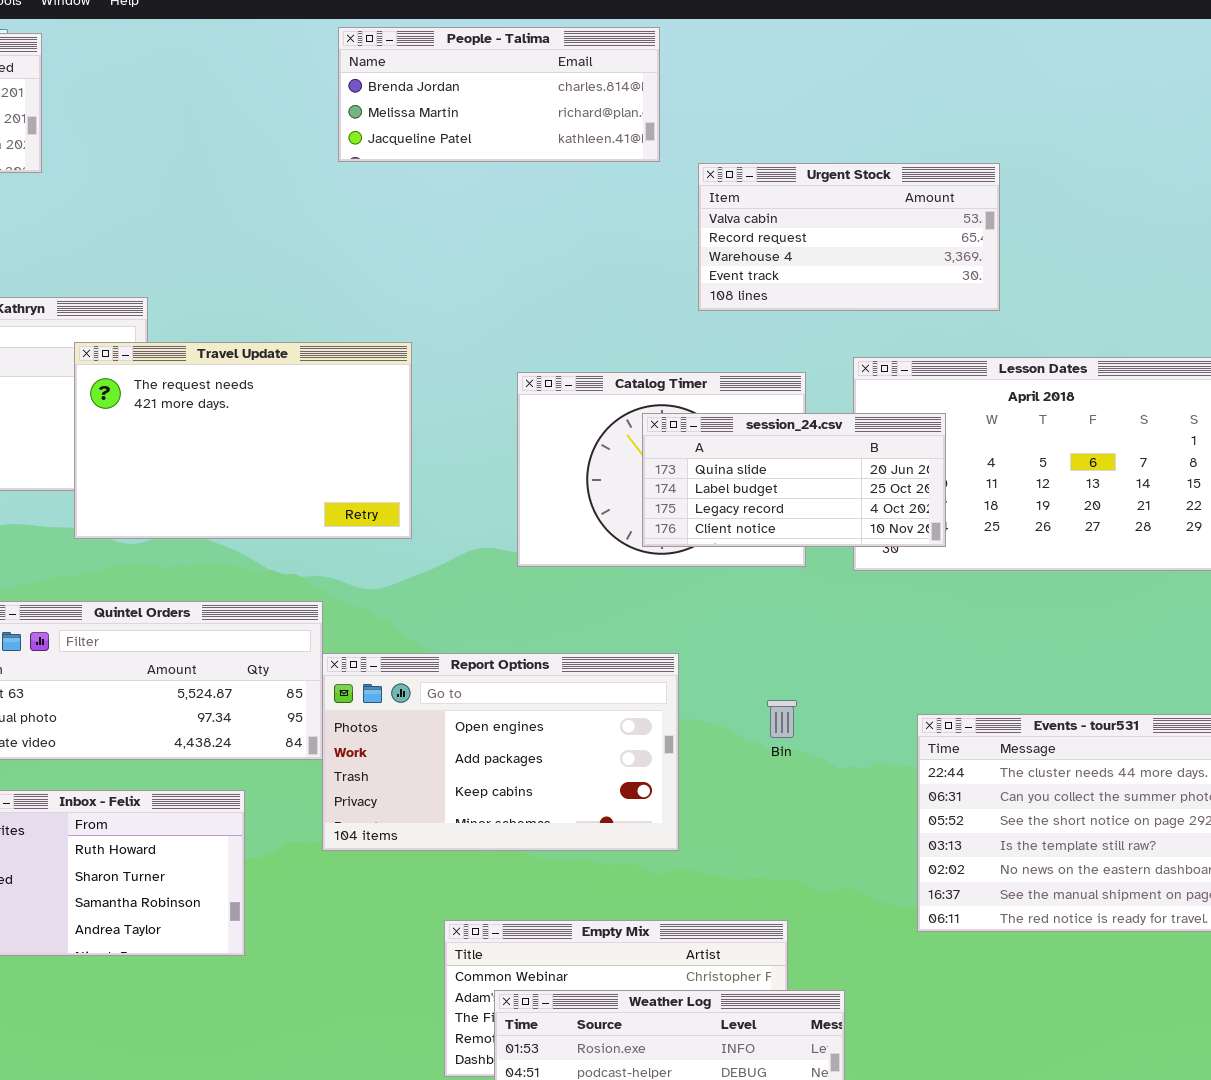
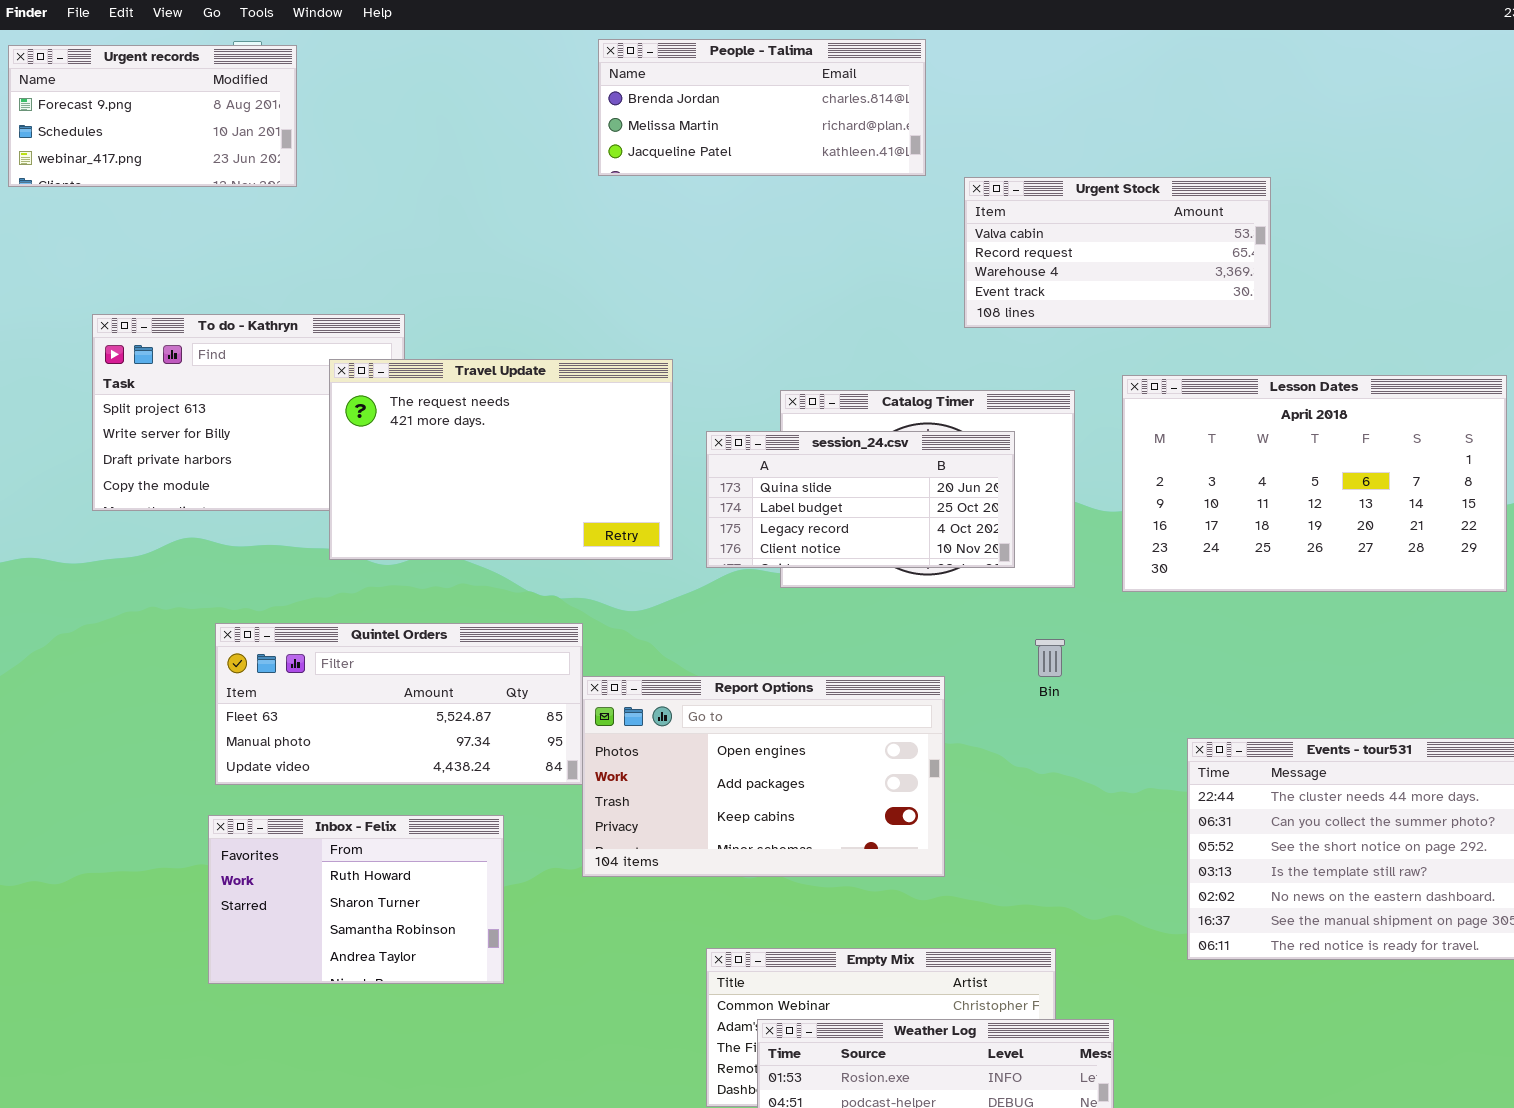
session_24.csv: [642,413,946,547] -> [706,431,1015,568], moved
Bin: [767,700,797,738] -> [1035,639,1065,677], moved

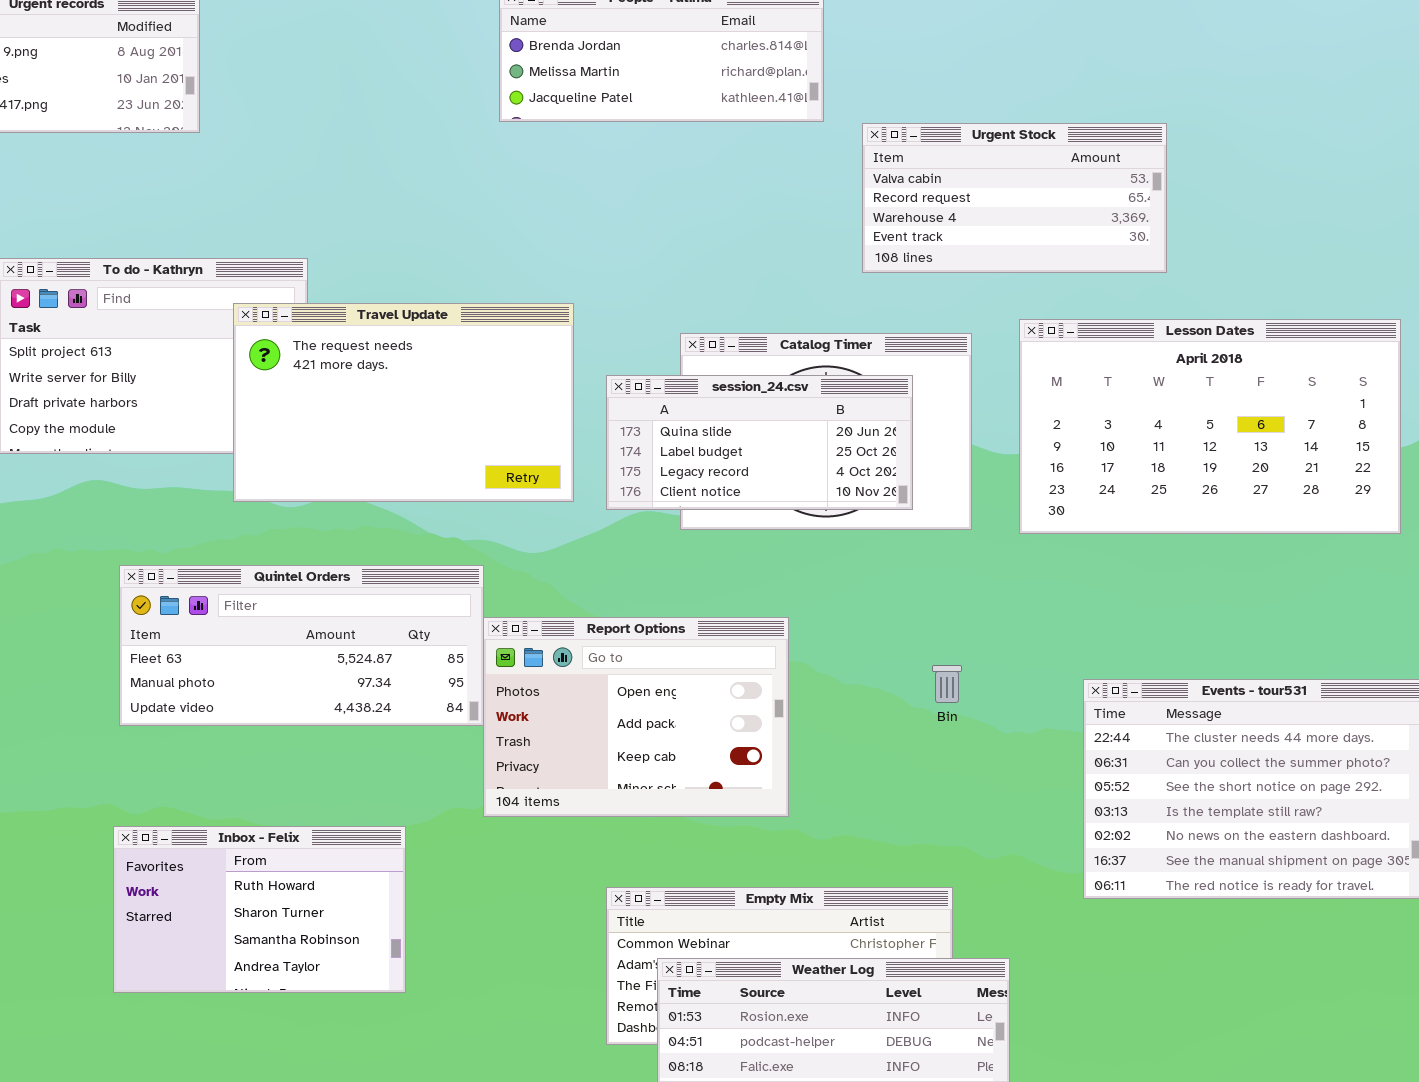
Bin: [1035,639,1065,677] -> [932,665,962,703], moved
Report Options: [582,676,945,877] -> [483,617,789,817], resized
Inbox - Felix: [208,815,504,984] -> [113,826,406,993], moved

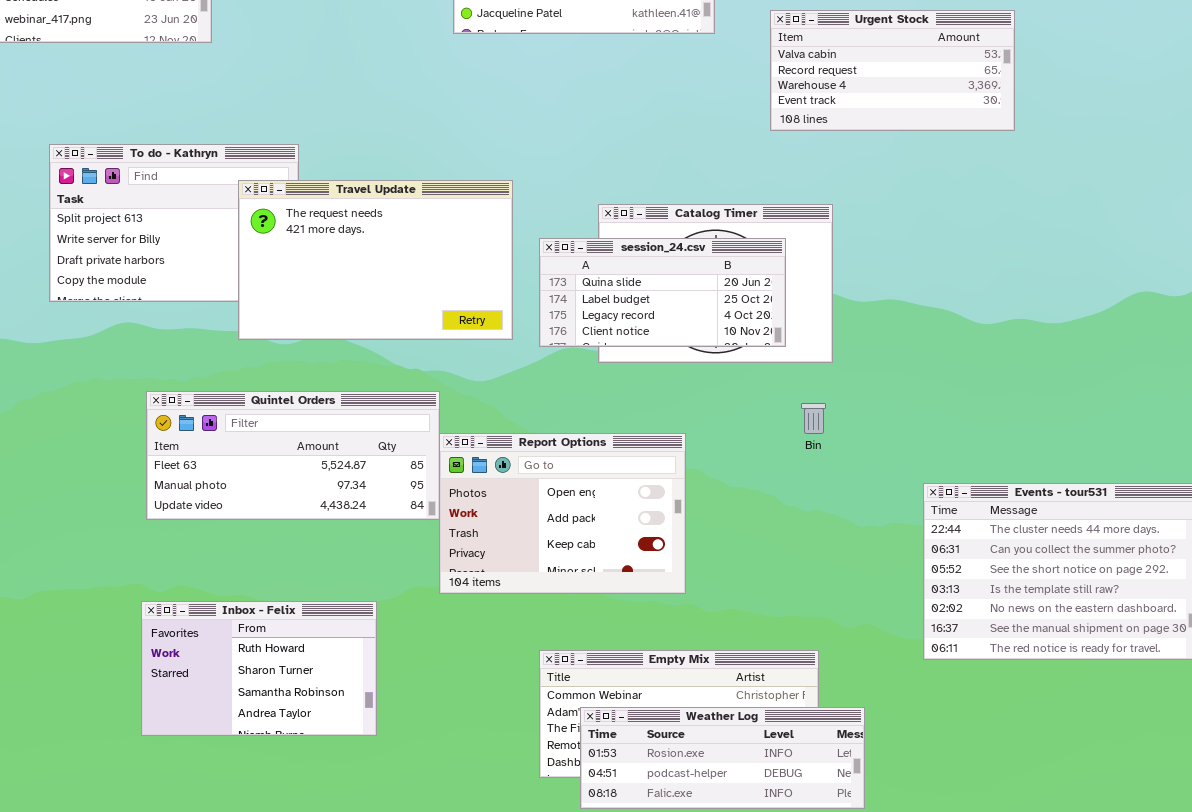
Urgent Stock: [862,123,1167,273] -> [770,10,1015,131], moved
Lesson Dates: [1019,319,1401,534] -> none, closed
Bin: [932,665,962,703] -> [801,403,826,434], moved

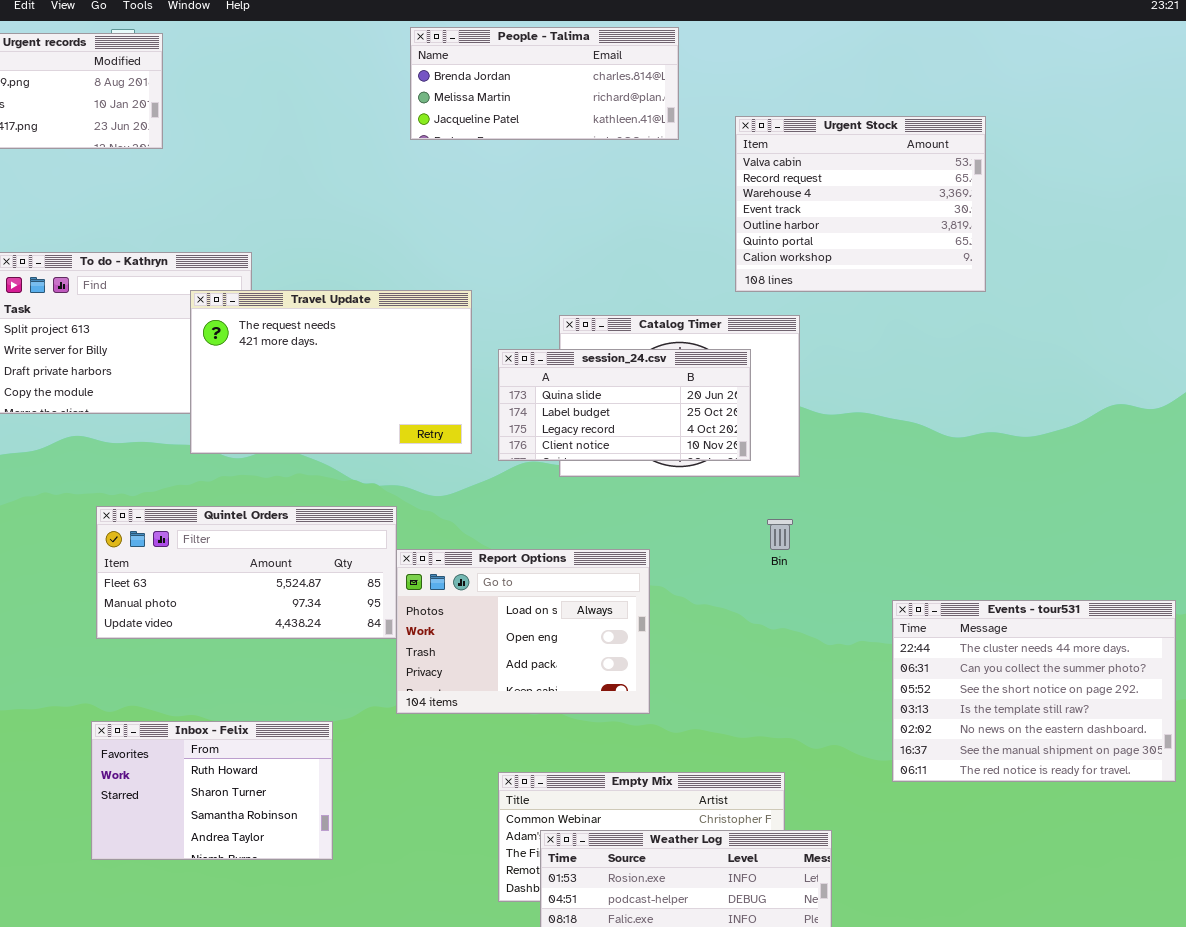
Urgent Stock: [770,10,1015,131] -> [735,116,986,292], resized
Report Options: [439,433,686,594] -> [396,549,650,714], scrolled up 1 row

